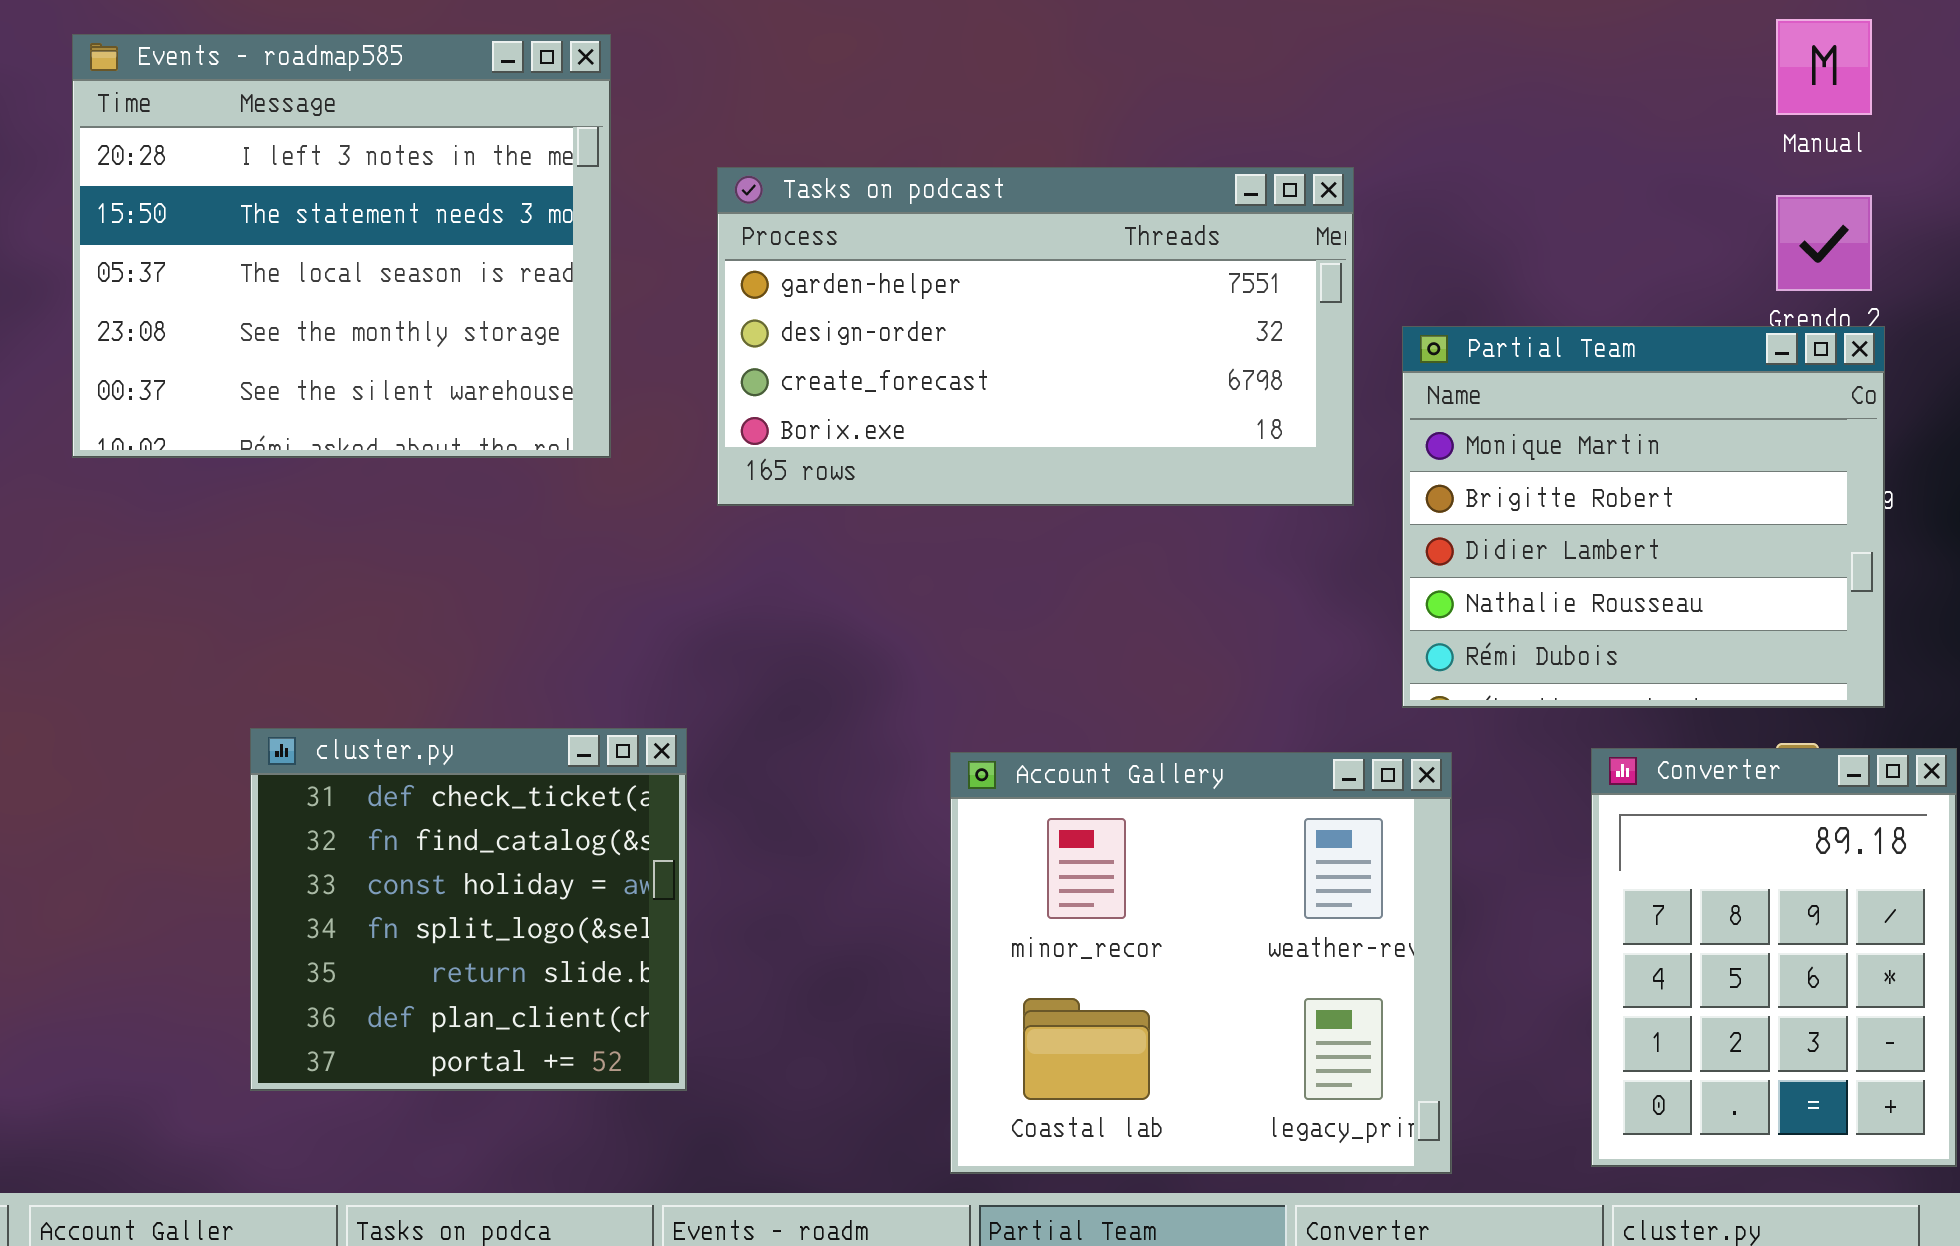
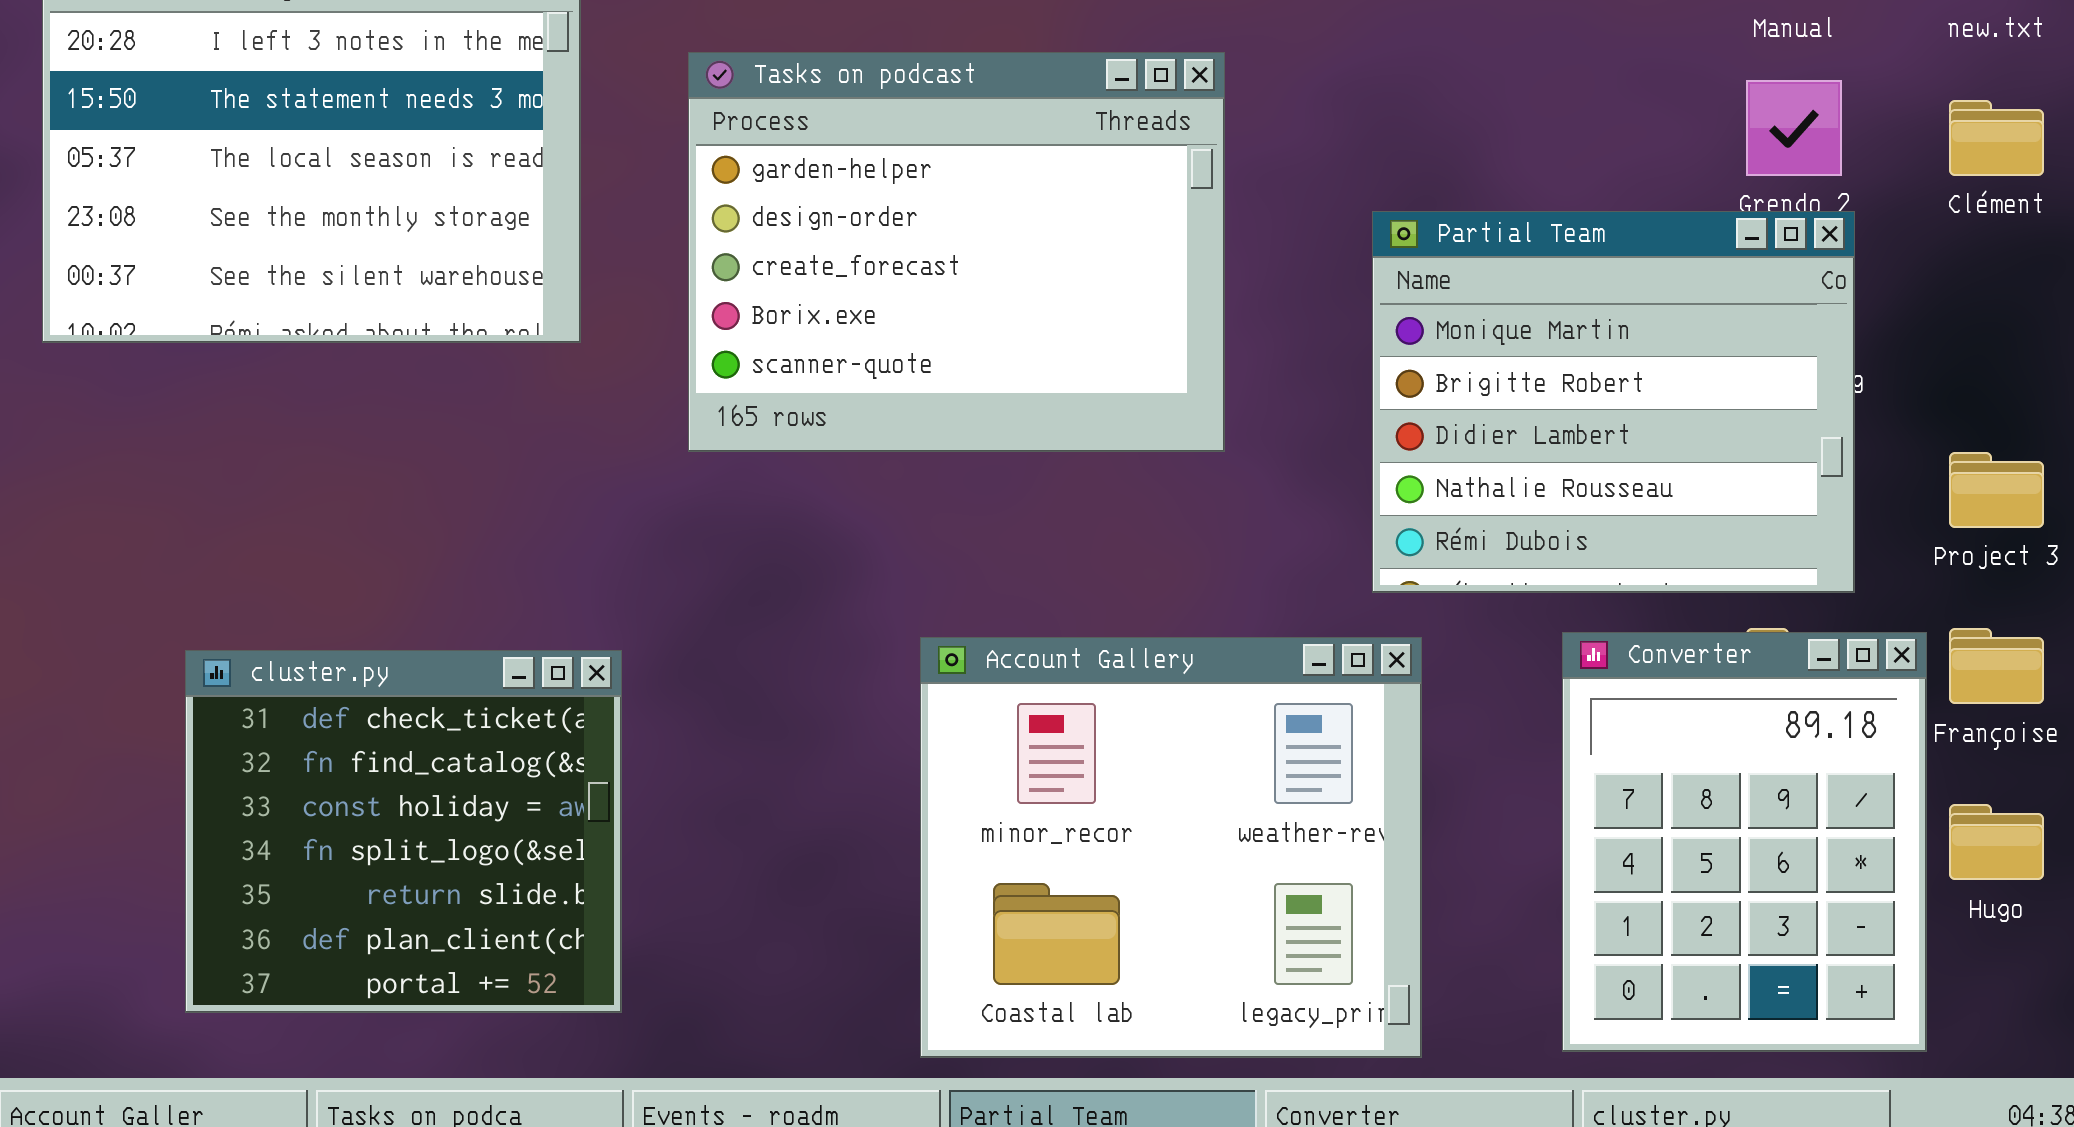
Tasks on podcast: [717,167,1354,506] -> [688,52,1225,452], resized
cluster.py: [250,728,687,1091] -> [185,650,622,1013], moved

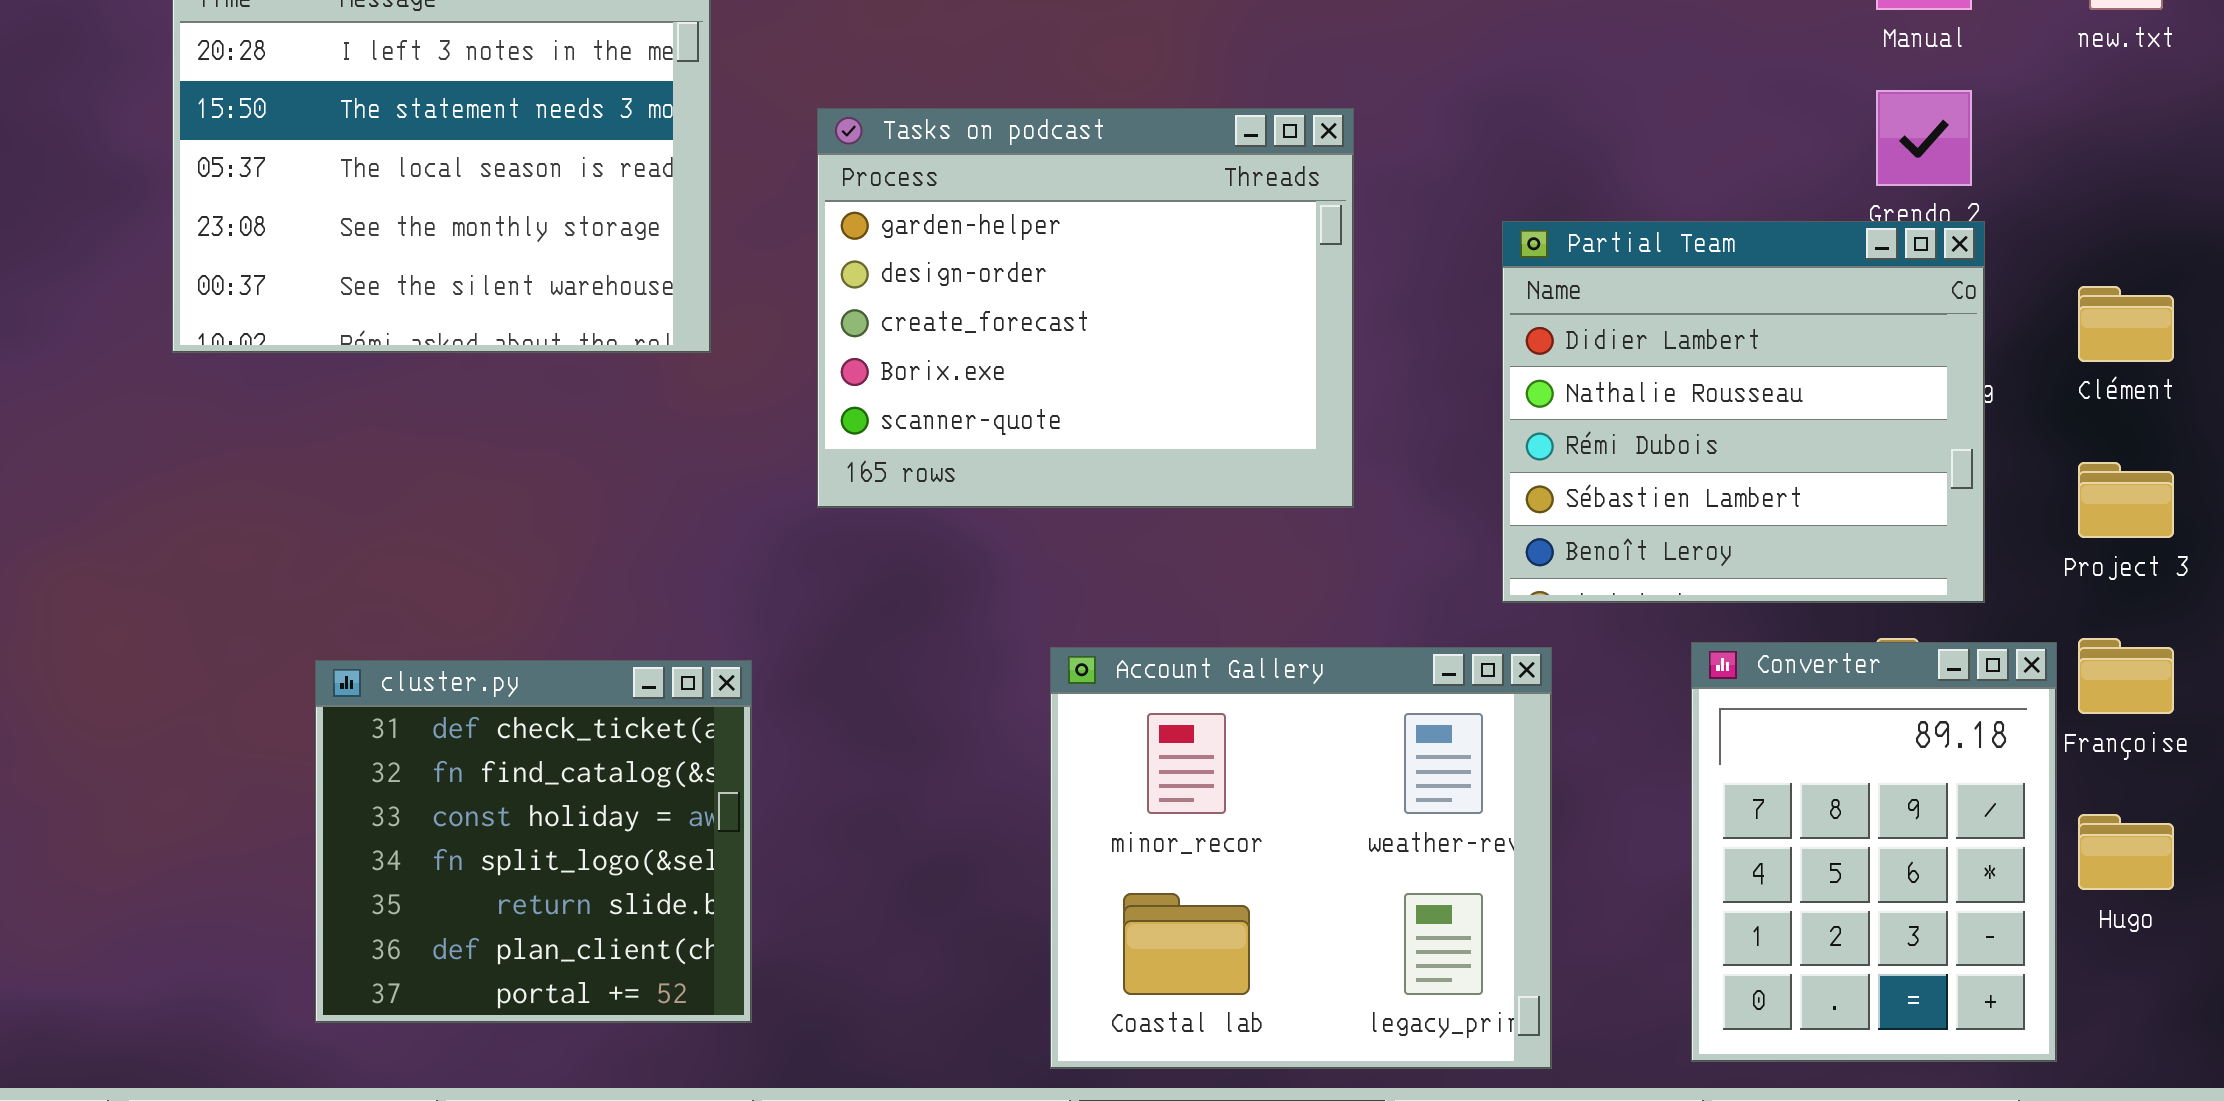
Tasks on podcast: [688,52,1225,452] -> [817,108,1354,508], moved
Clément: [1949,100,2044,176] -> [2078,286,2174,362], moved
Partial Team: [1372,211,1855,593] -> [1502,221,1985,603], scrolled down 2 rows

